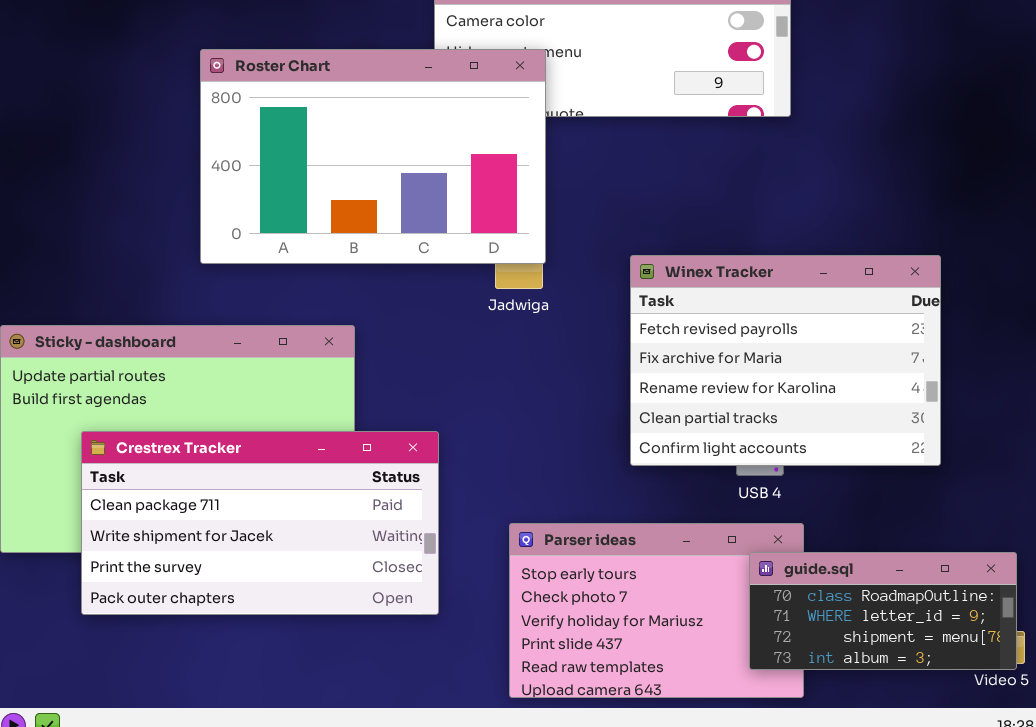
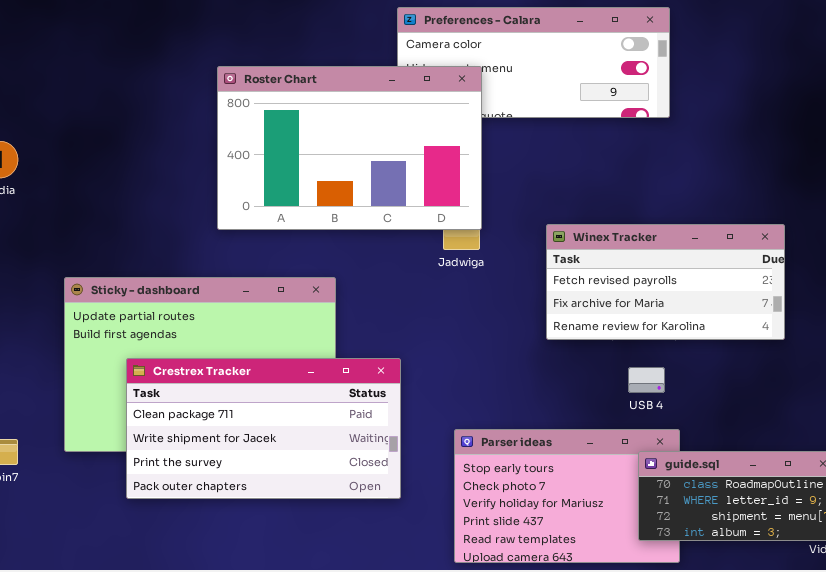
Winex Tracker: [630,255,941,466] -> [546,224,785,340], resized

